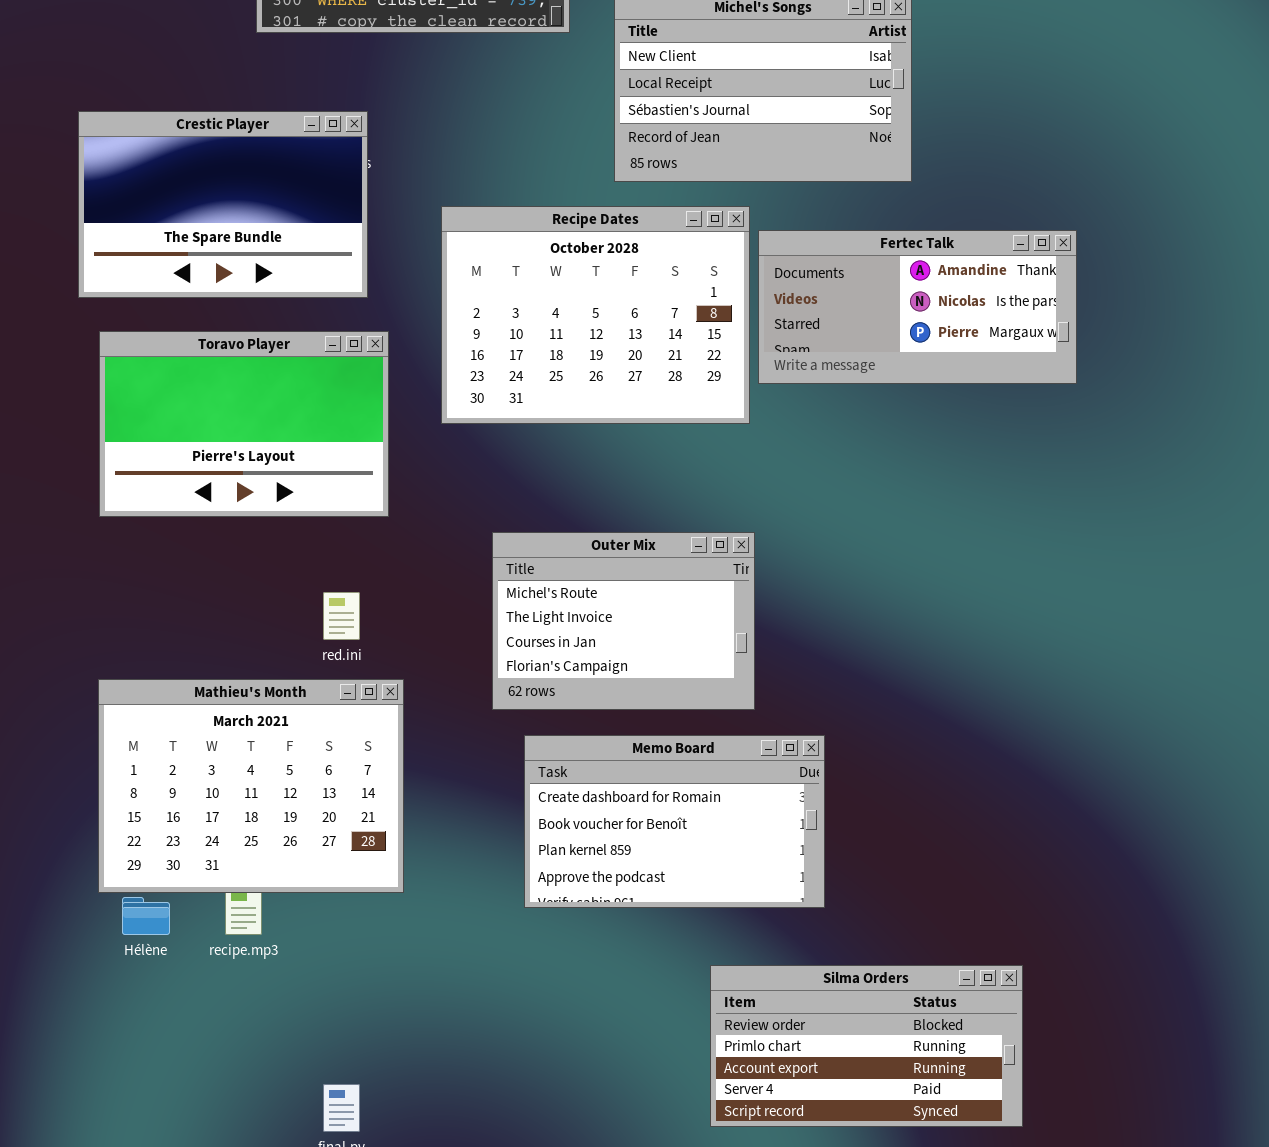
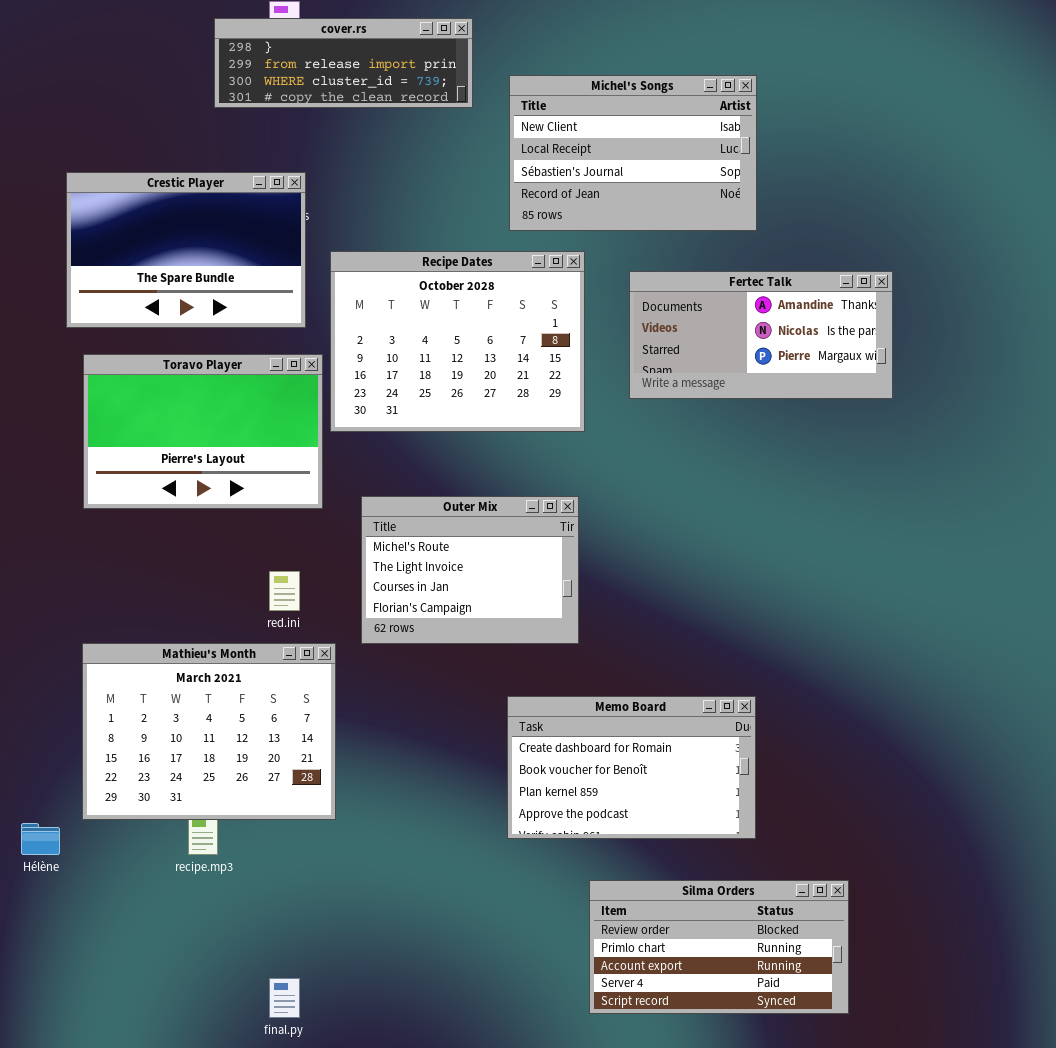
Recipe Dates: [441,206,750,424] -> [330,251,585,432], moved
Outer Mix: [492,532,755,710] -> [361,496,579,644], moved
Memo Board: [524,735,825,908] -> [507,696,756,839], moved
Hélène: [122,897,170,935] -> [21,823,60,855], moved

